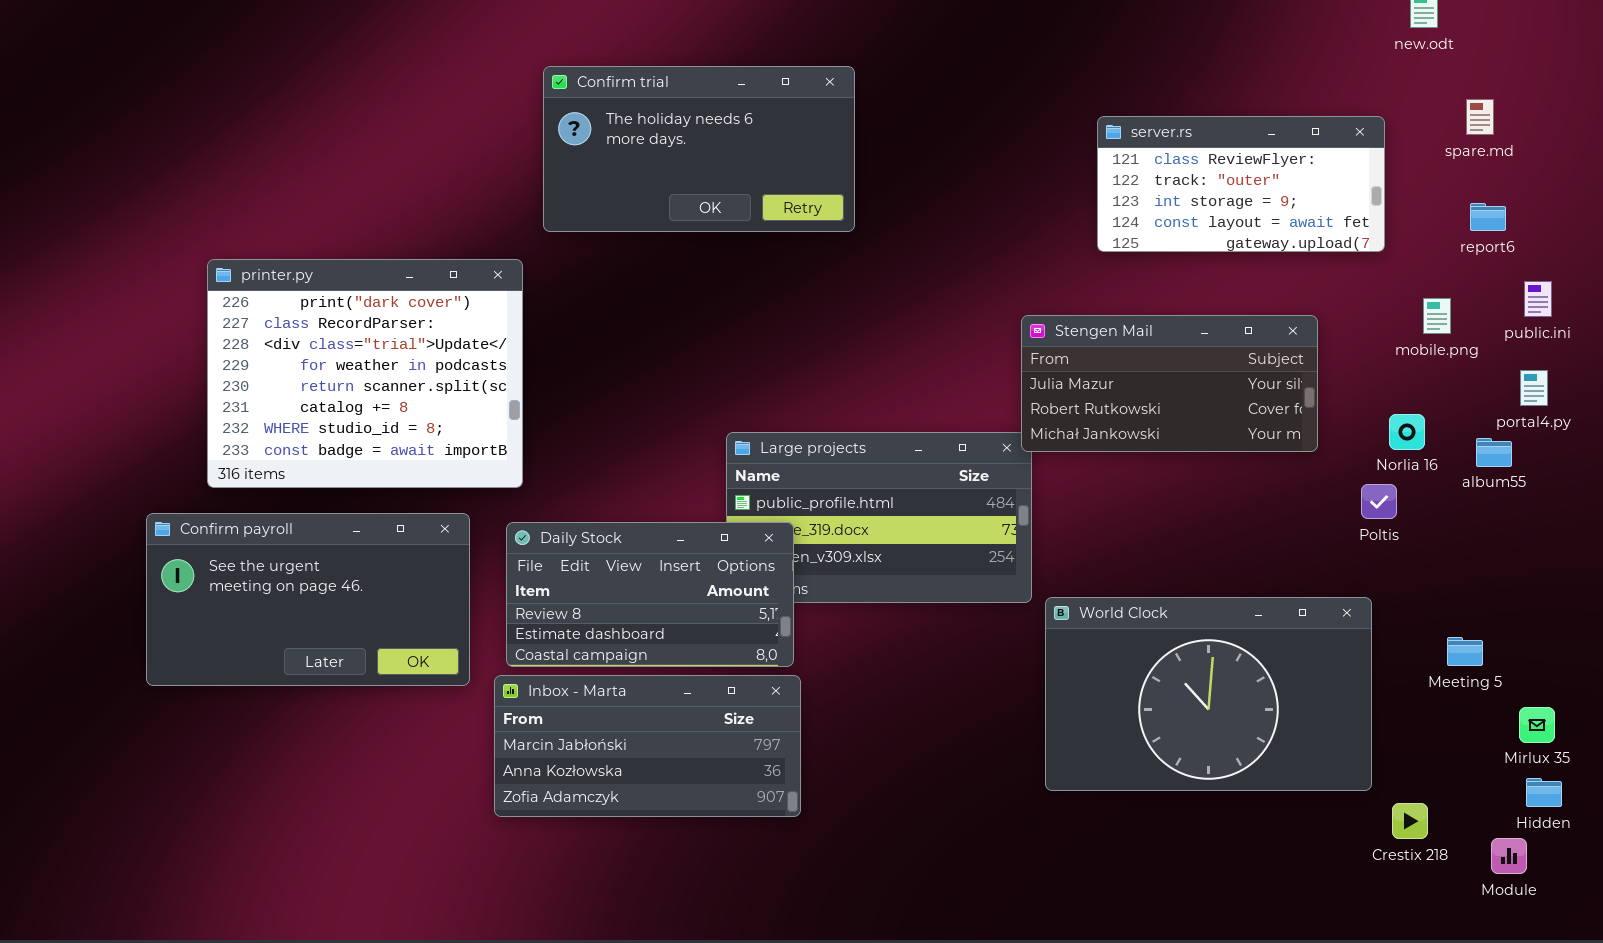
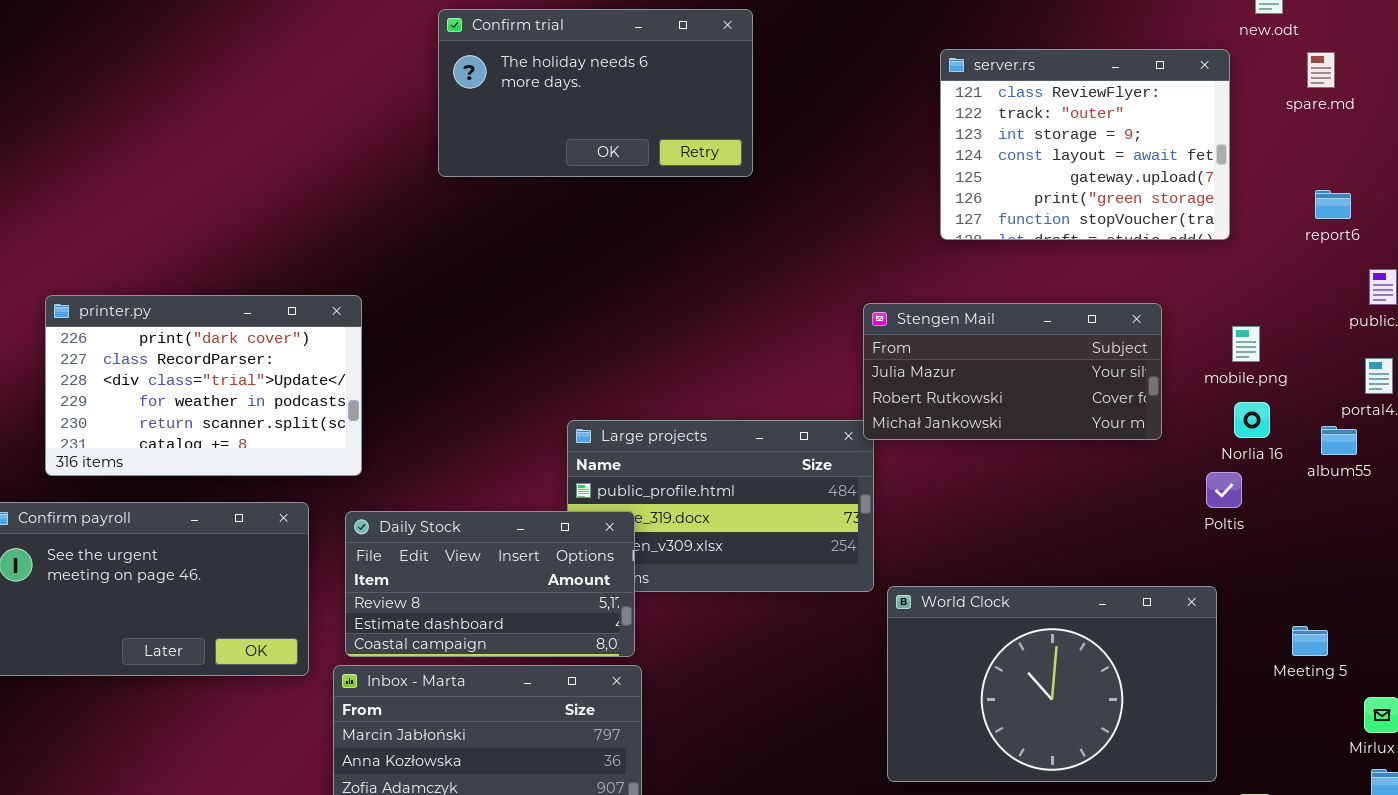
Confirm trial: [543,66,855,232] -> [438,9,753,177], moved
spare.md: [1466,99,1494,135] -> [1307,52,1335,88], moved
server.rs: [1097,116,1385,252] -> [940,49,1230,240], resized
printer.py: [207,259,523,488] -> [45,295,362,476], resized
mobile.png: [1423,298,1451,334] -> [1232,326,1260,362], moved

